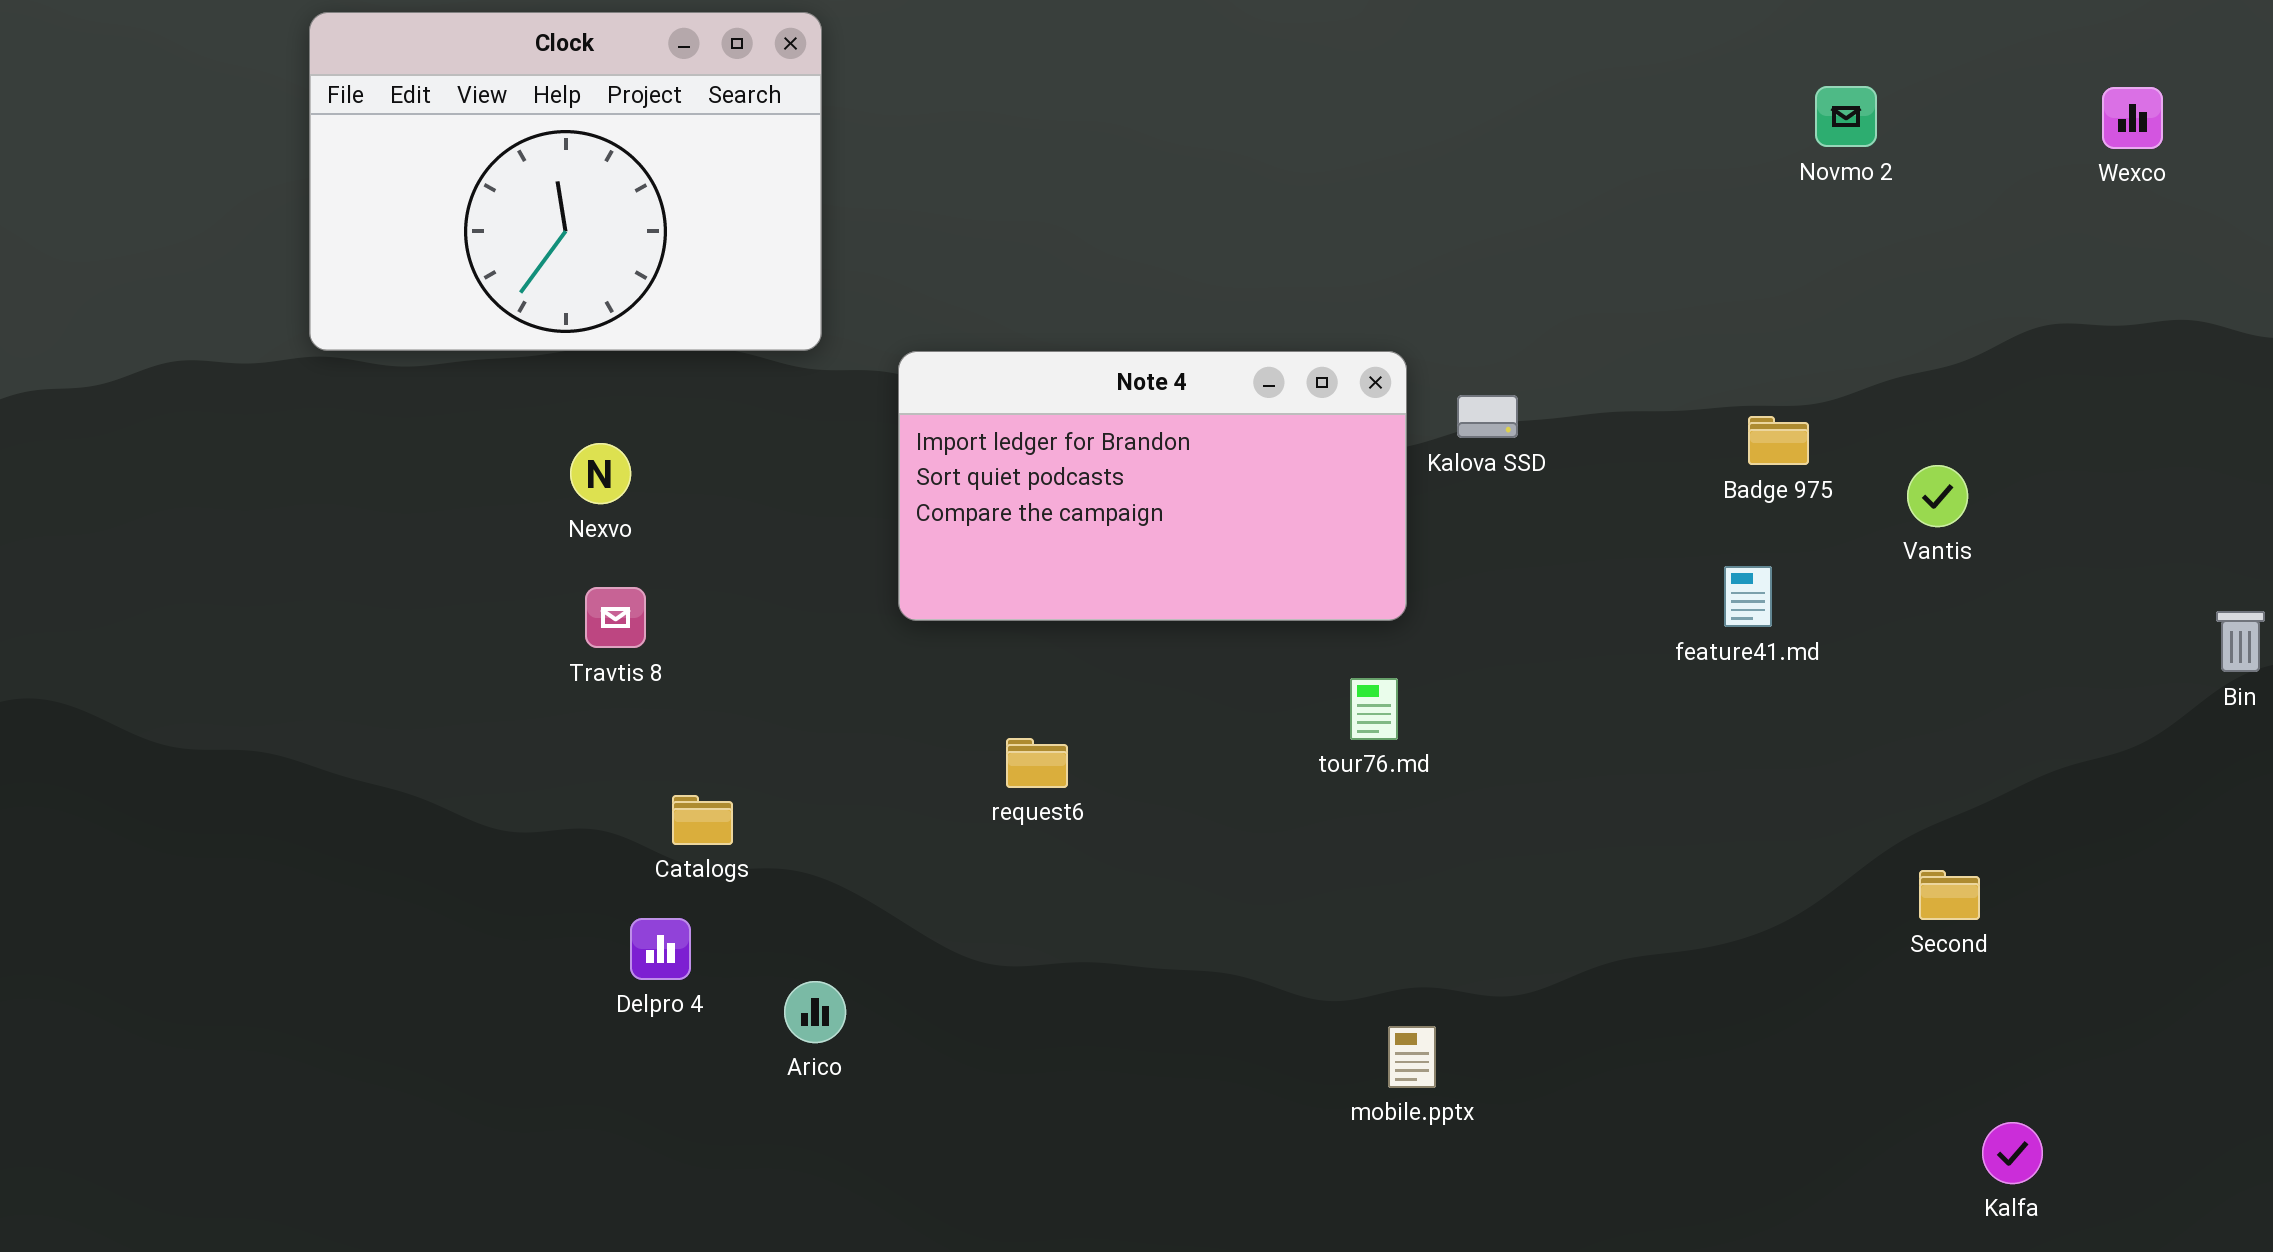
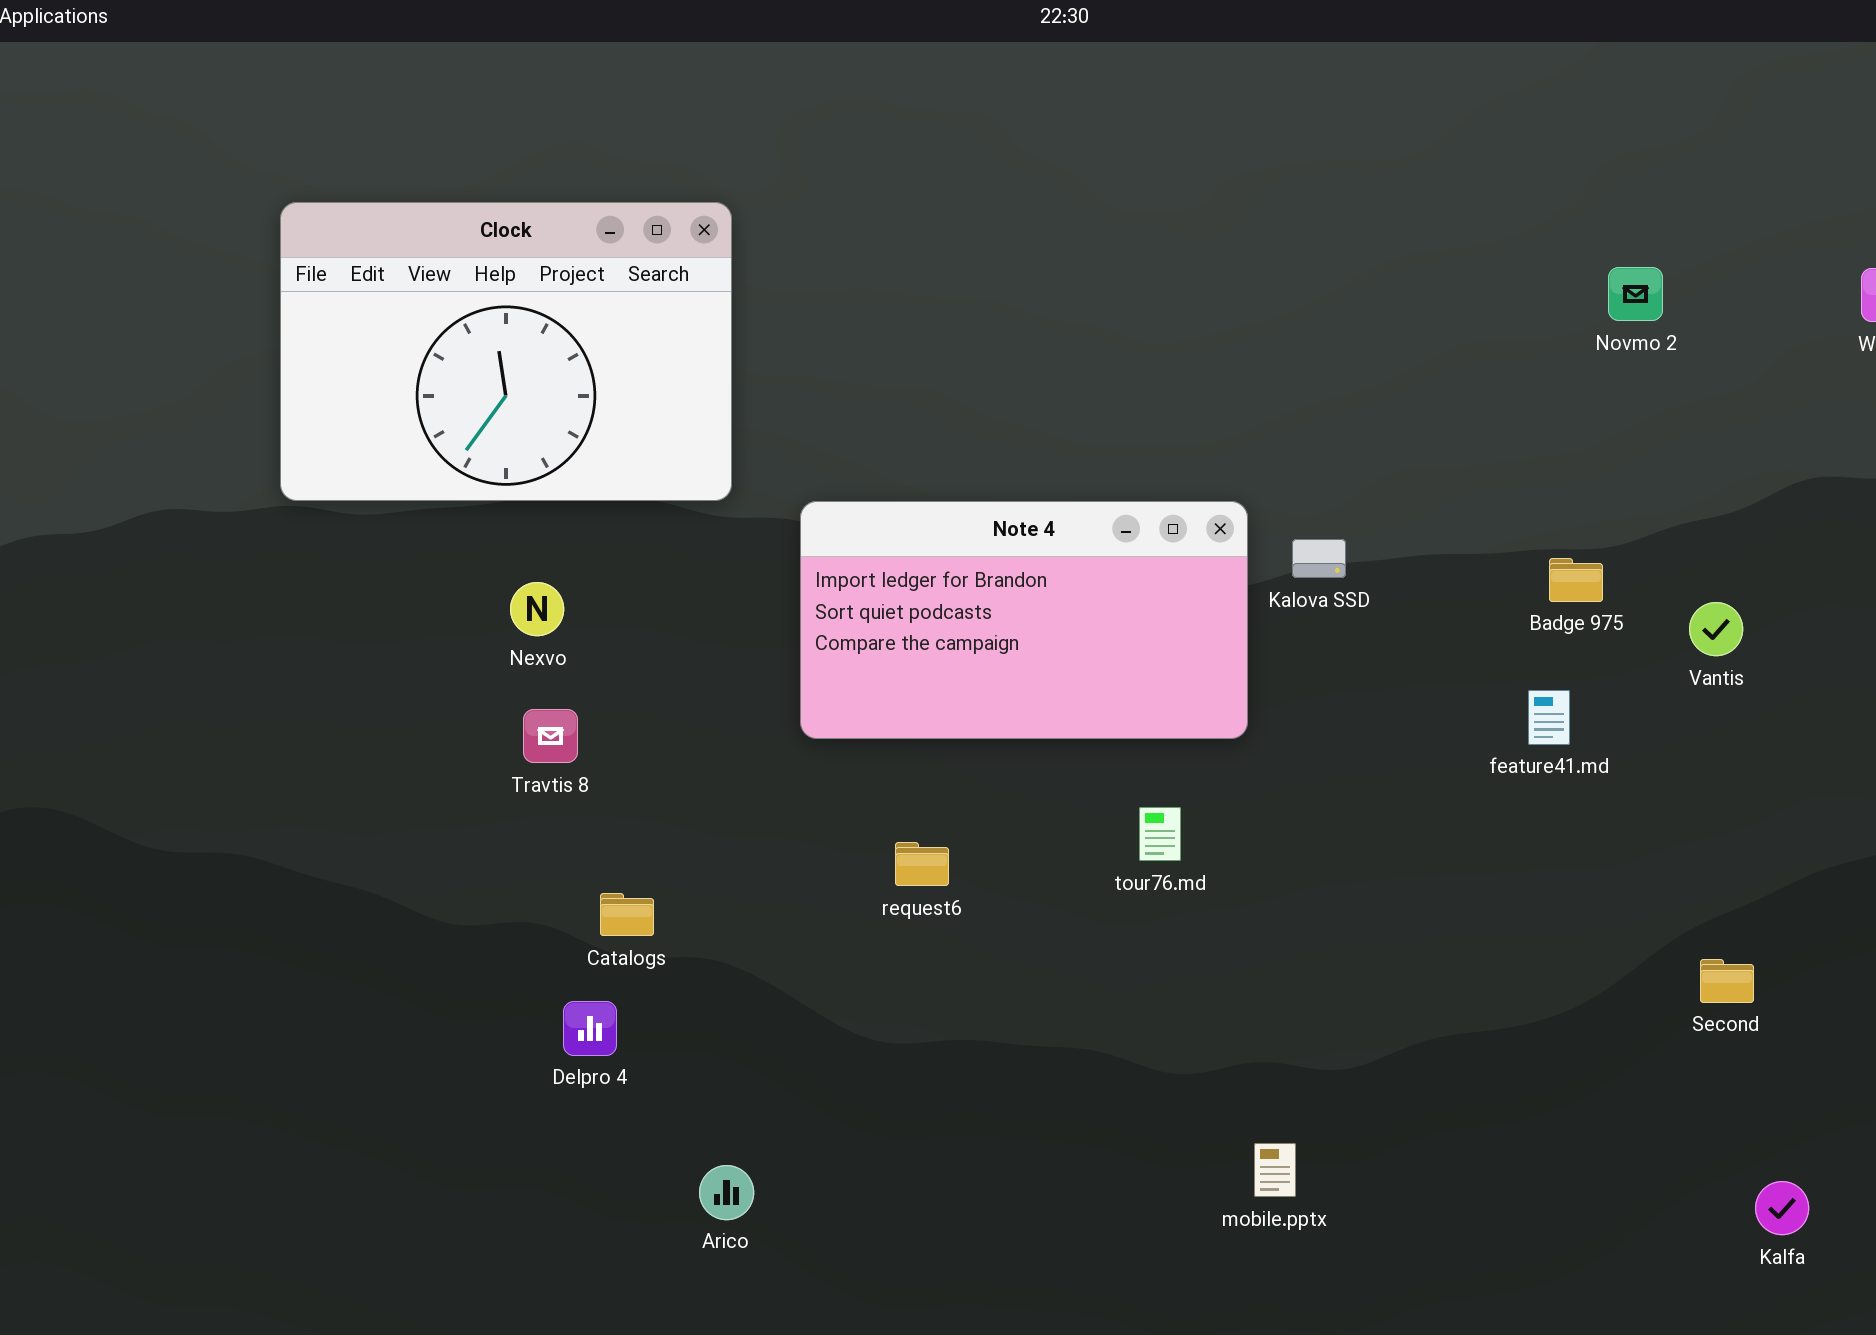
tour76.md: [1350,678,1398,740] -> [1139,807,1181,861], moved
Arico: [784,981,846,1043] -> [699,1165,754,1220], moved
mobile.pptx: [1388,1026,1436,1088] -> [1254,1143,1296,1197], moved

